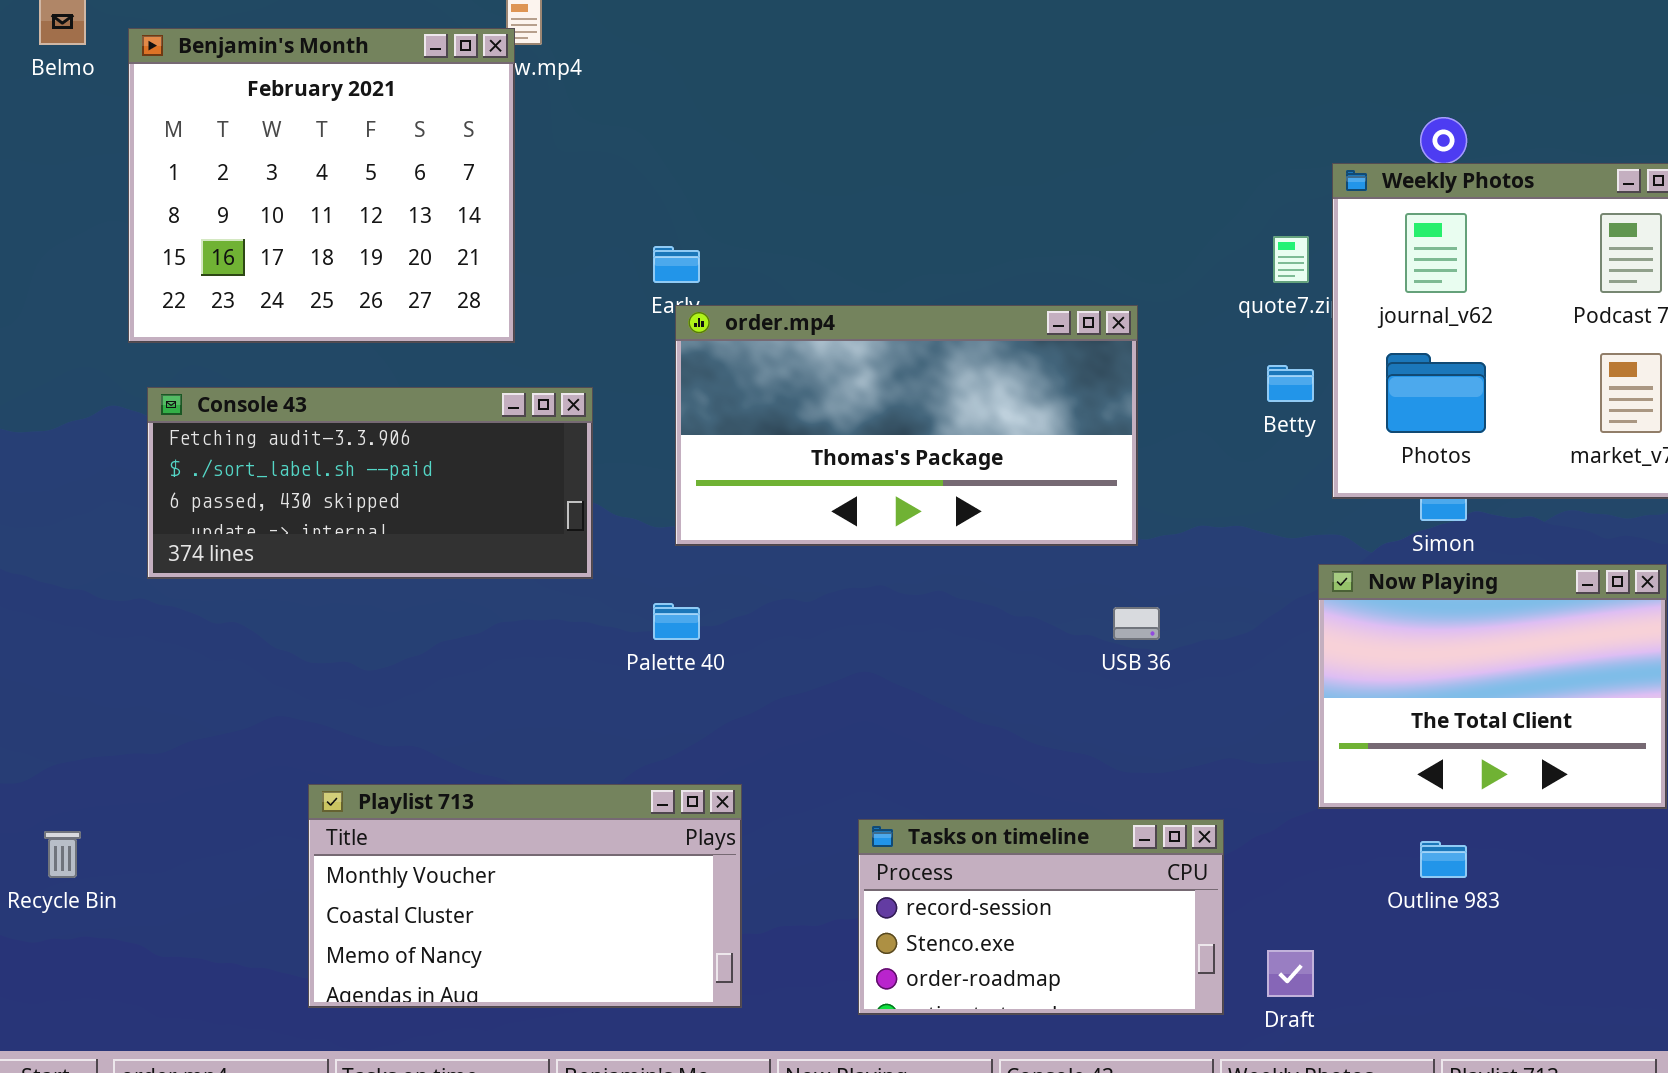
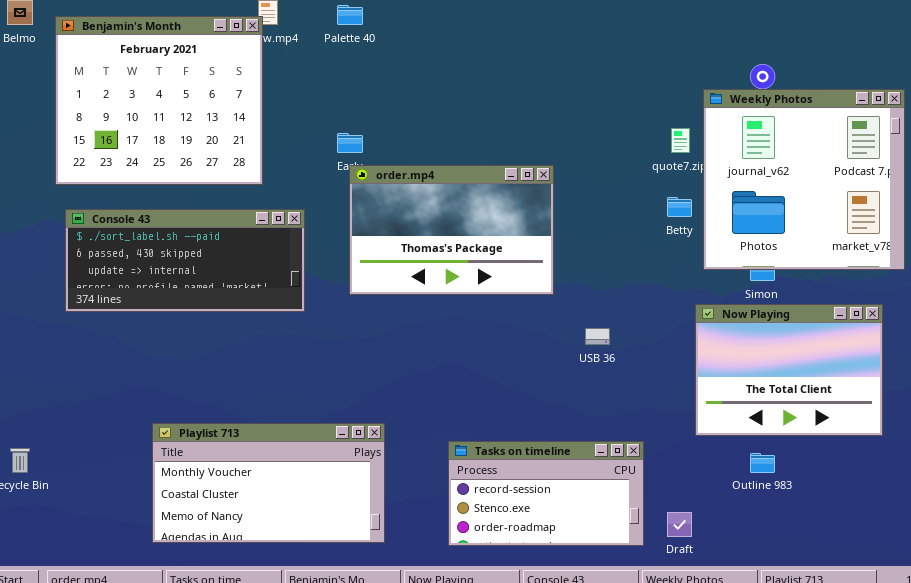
order.mp4: [675,305,1138,546] -> [349,165,554,295], resized
Console 43: [147,387,593,579] -> [65,209,305,312], scrolled down 1 row
Palette 40: [653,603,700,640] -> [337,5,363,25], moved

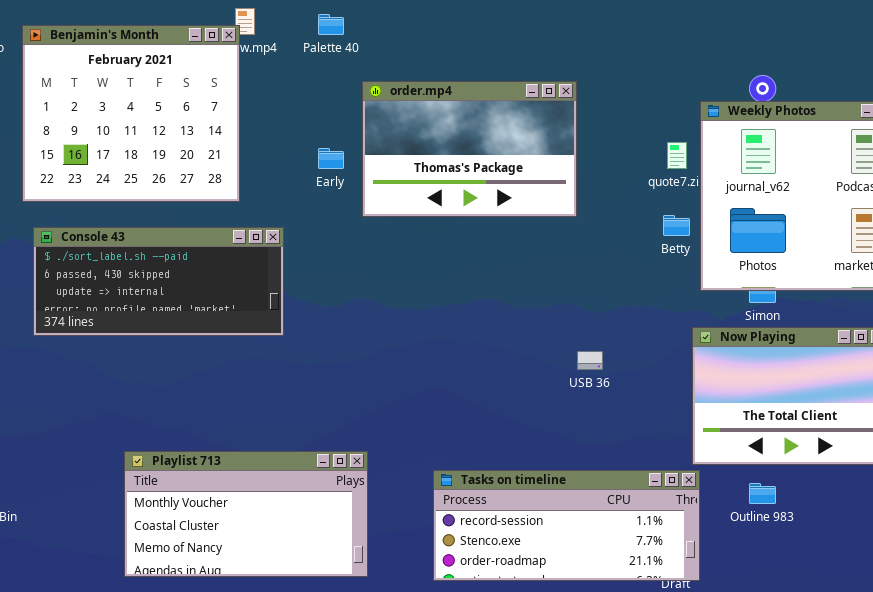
order.mp4: [349,165,554,295] -> [362,81,577,217], moved
Tasks on timeline: [448,441,644,546] -> [433,470,700,581], resized

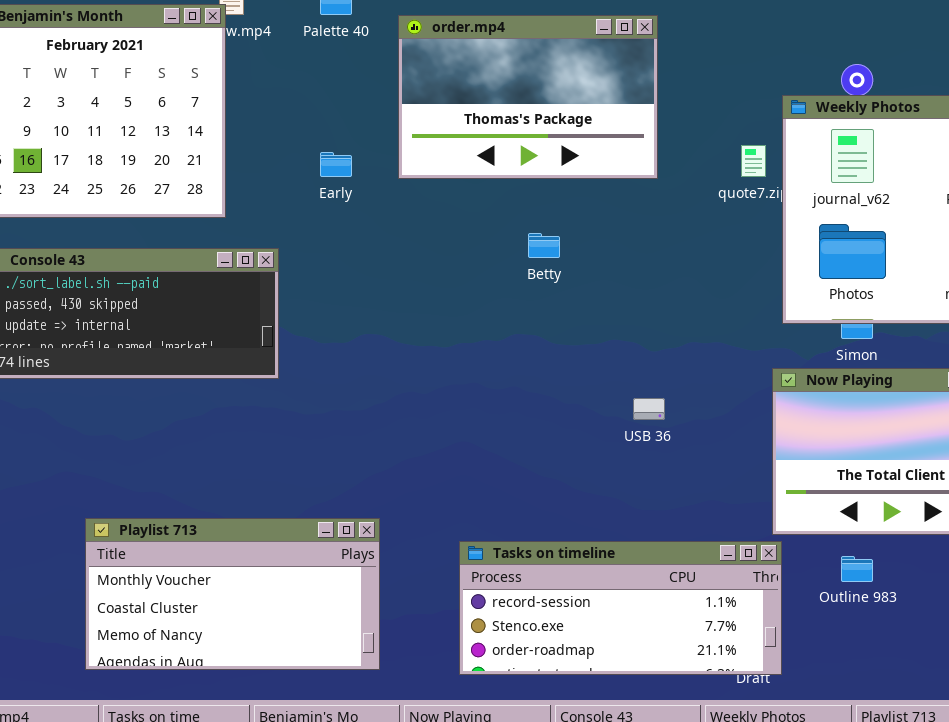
order.mp4: [362,81,577,217] -> [398,15,658,179], moved
Betty: [663,215,690,236] -> [528,233,560,258], moved

